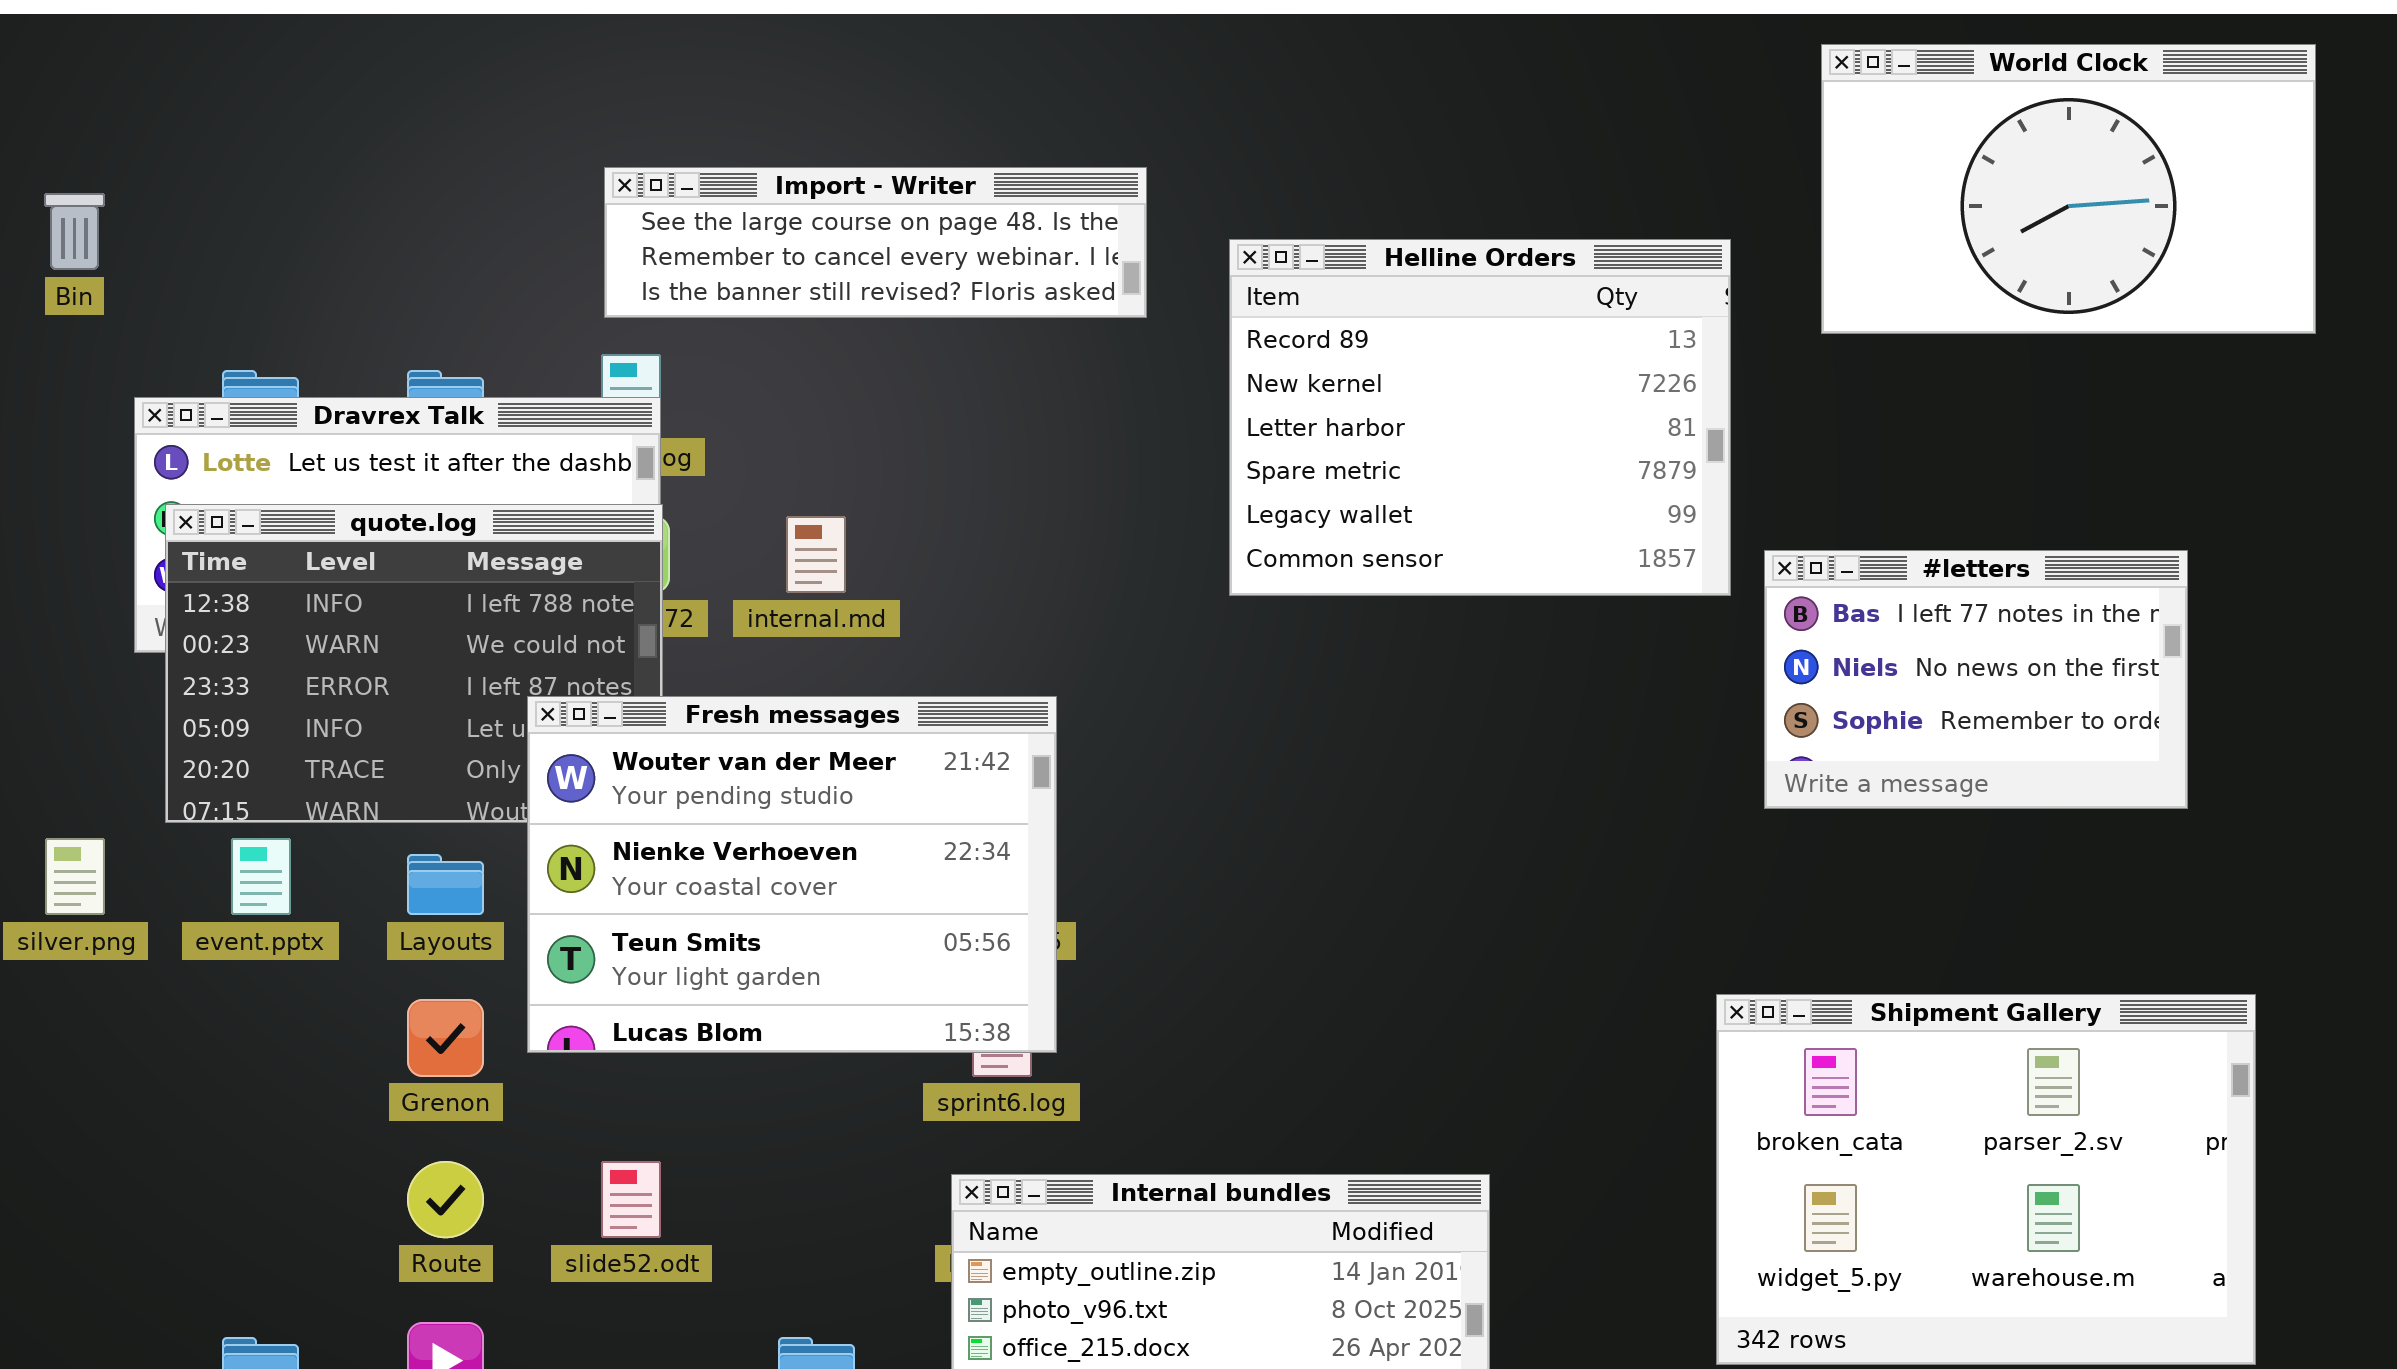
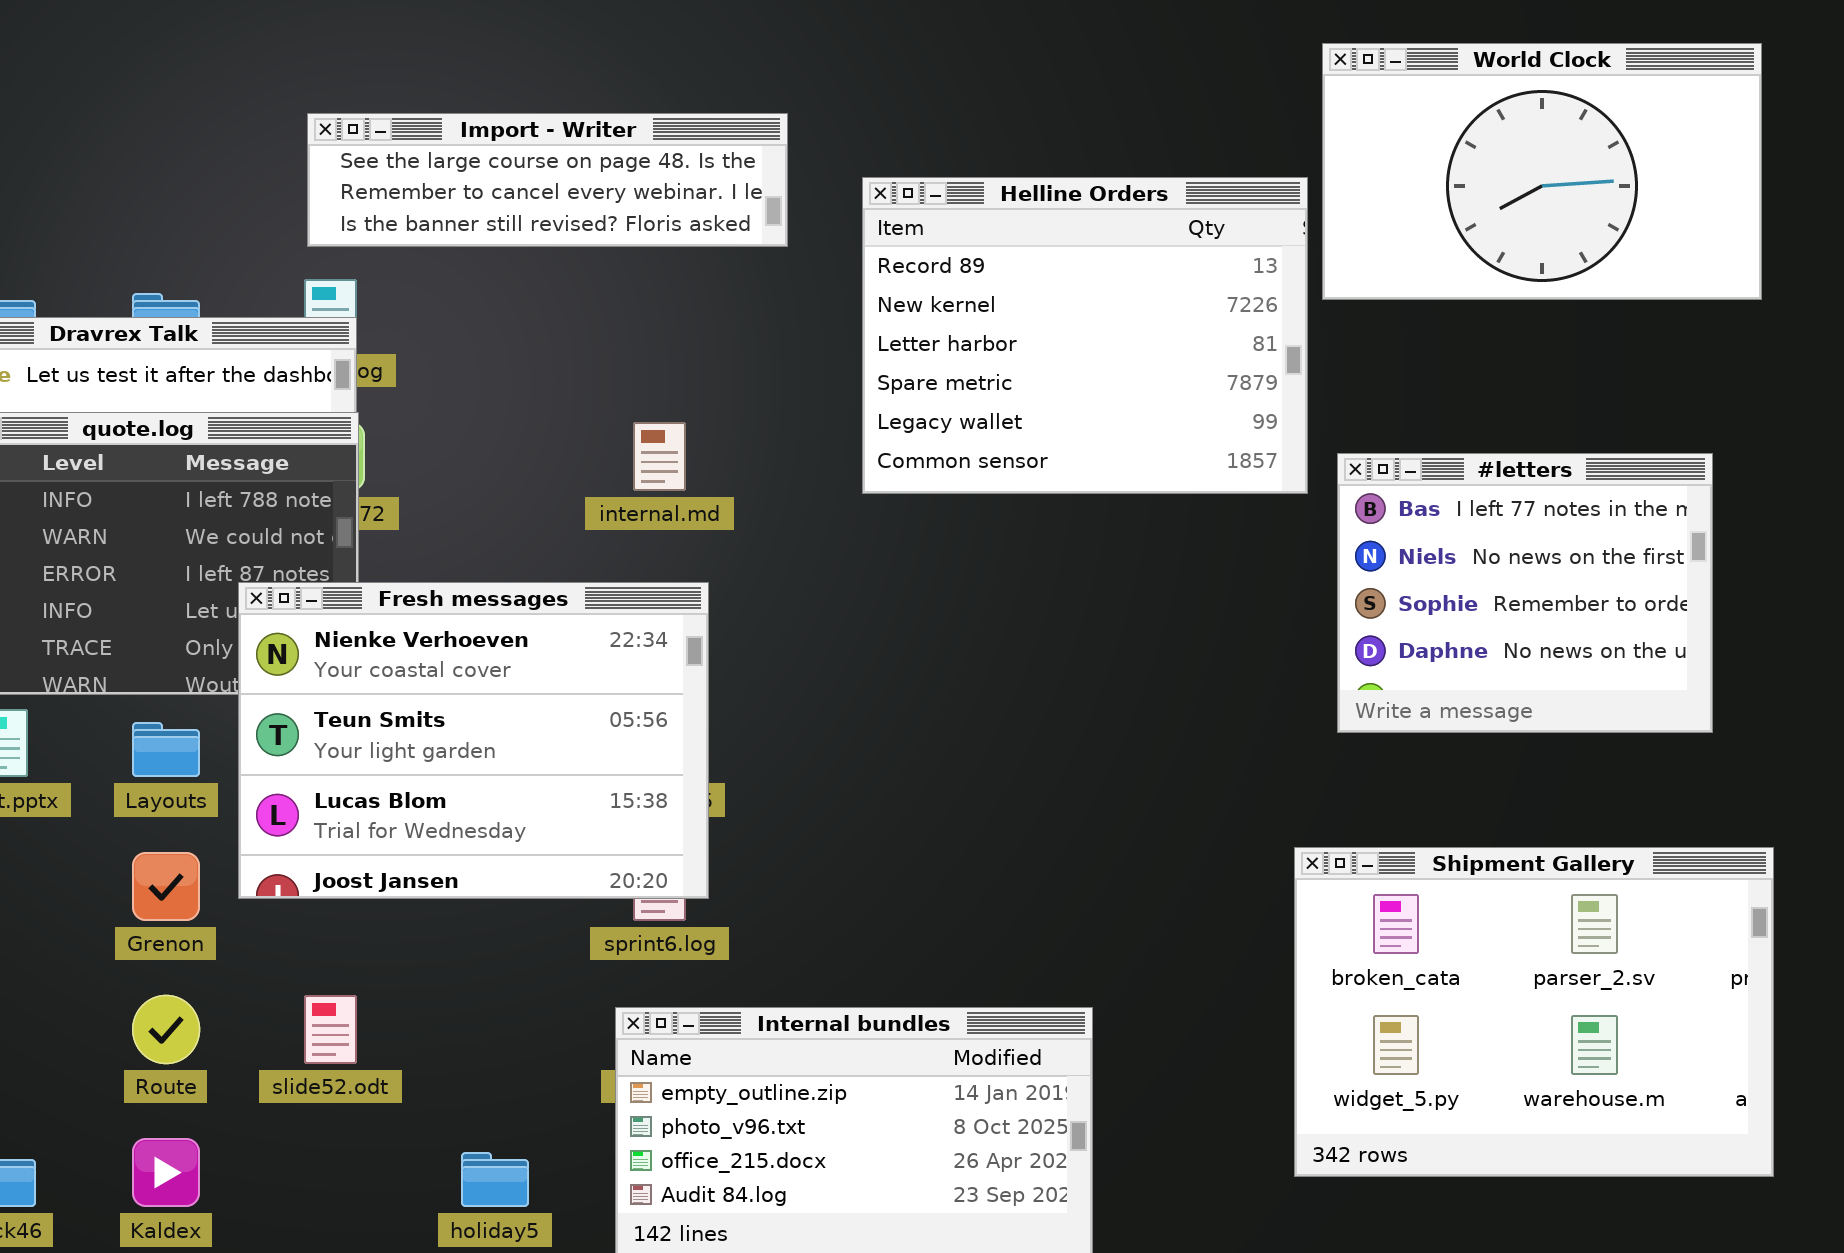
World Clock: [1821,44,2316,334] -> [1322,43,1762,300], moved
internal.md: [786,516,846,593] -> [633,422,686,491], moved
#letters: [1764,550,2188,809] -> [1337,453,1713,733], resized
Fresh messages: [527,696,1057,1053] -> [238,582,709,899], scrolled down 1 row

